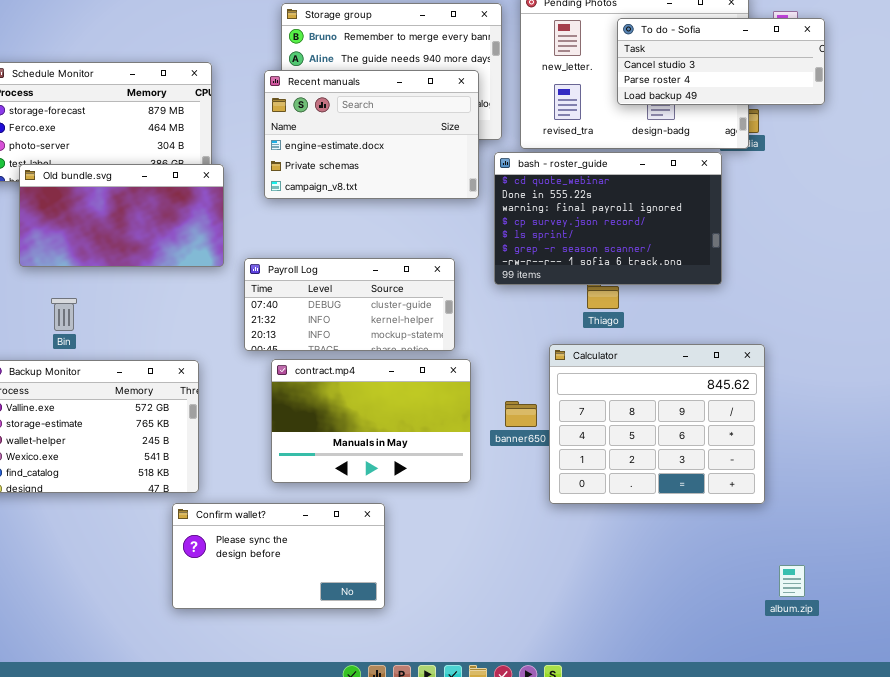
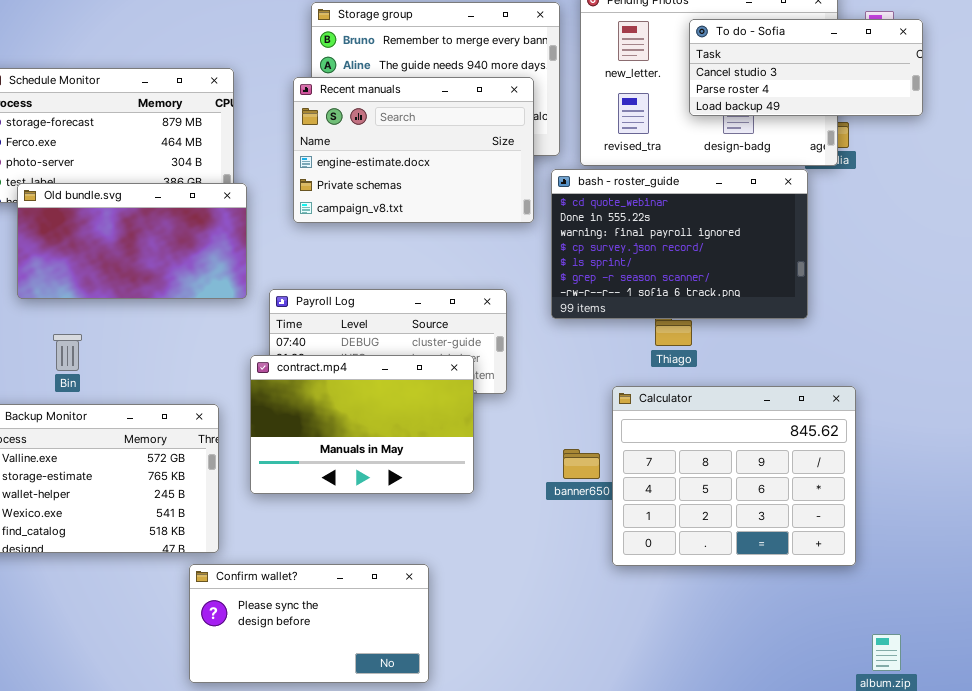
contract.mp4: [271,359,471,483] -> [250,355,474,494], moved

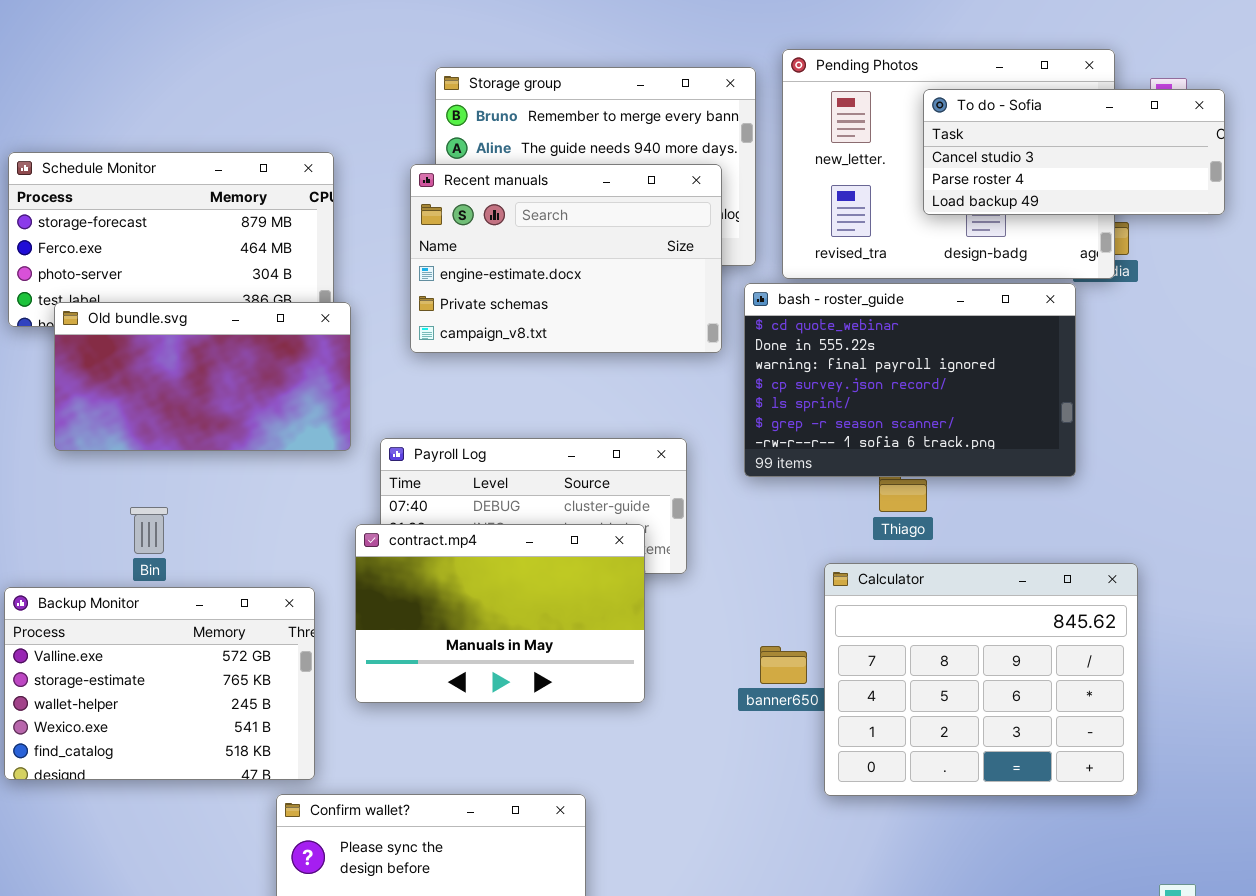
Bin: [53,334,82,371] -> [130,507,168,554], moved

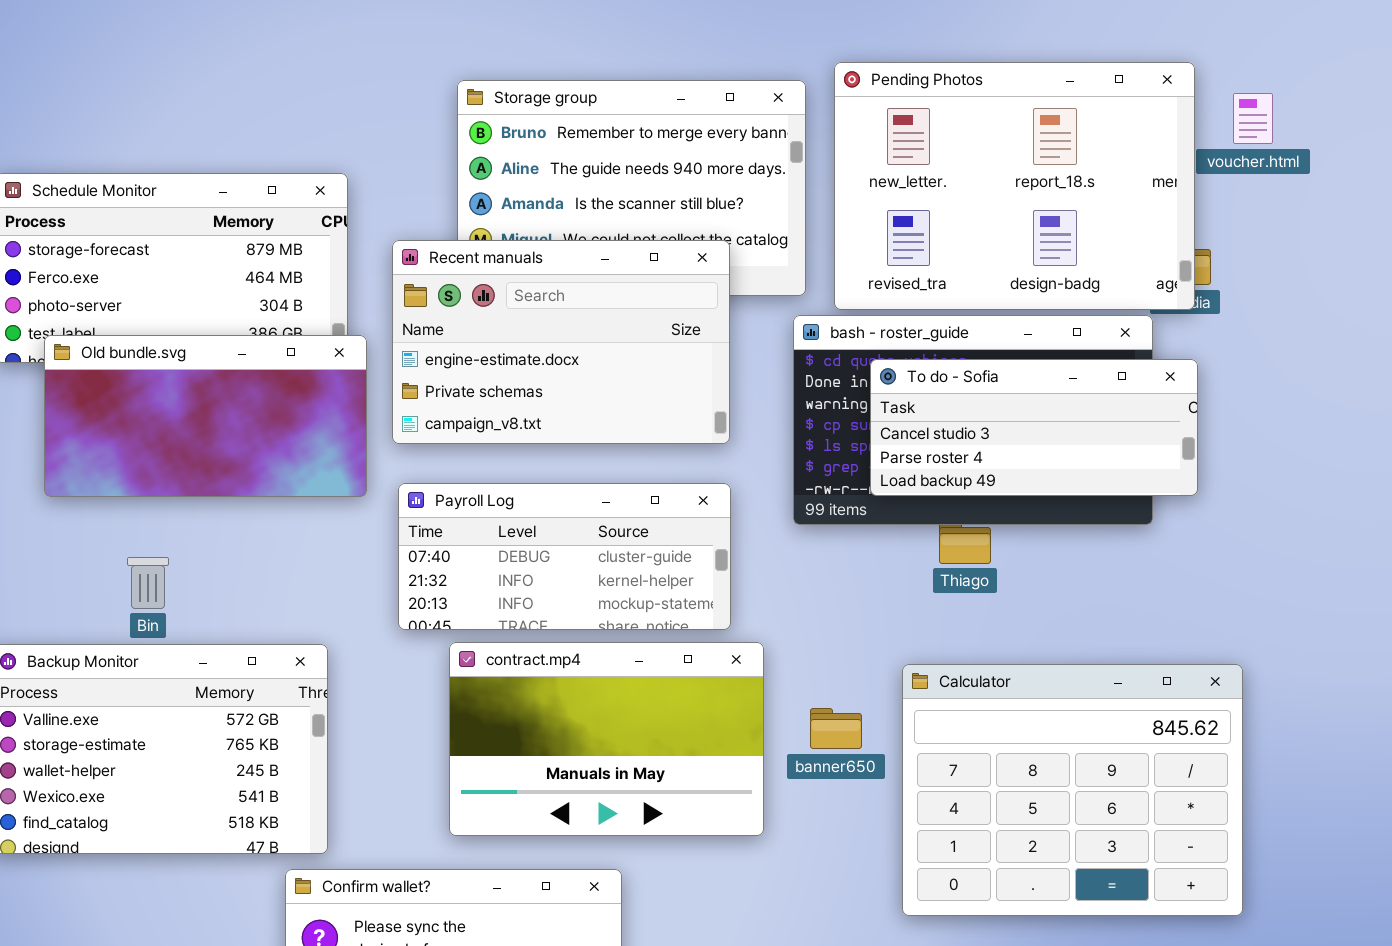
To do - Sofia: [923,89,1225,215] -> [870,359,1198,496], moved
Recent manuals: [410,164,722,353] -> [392,240,730,444], moved
contract.mp4: [355,524,645,703] -> [449,642,764,836], moved
Calculator: [824,563,1138,796] -> [902,664,1243,916], moved

